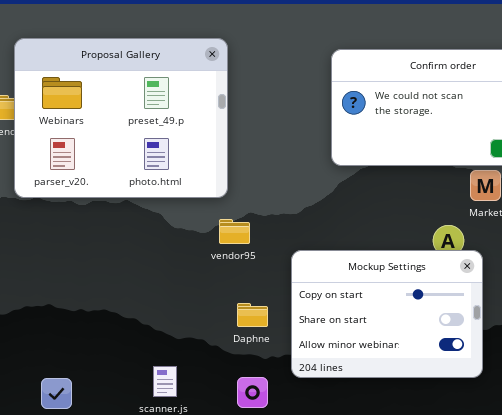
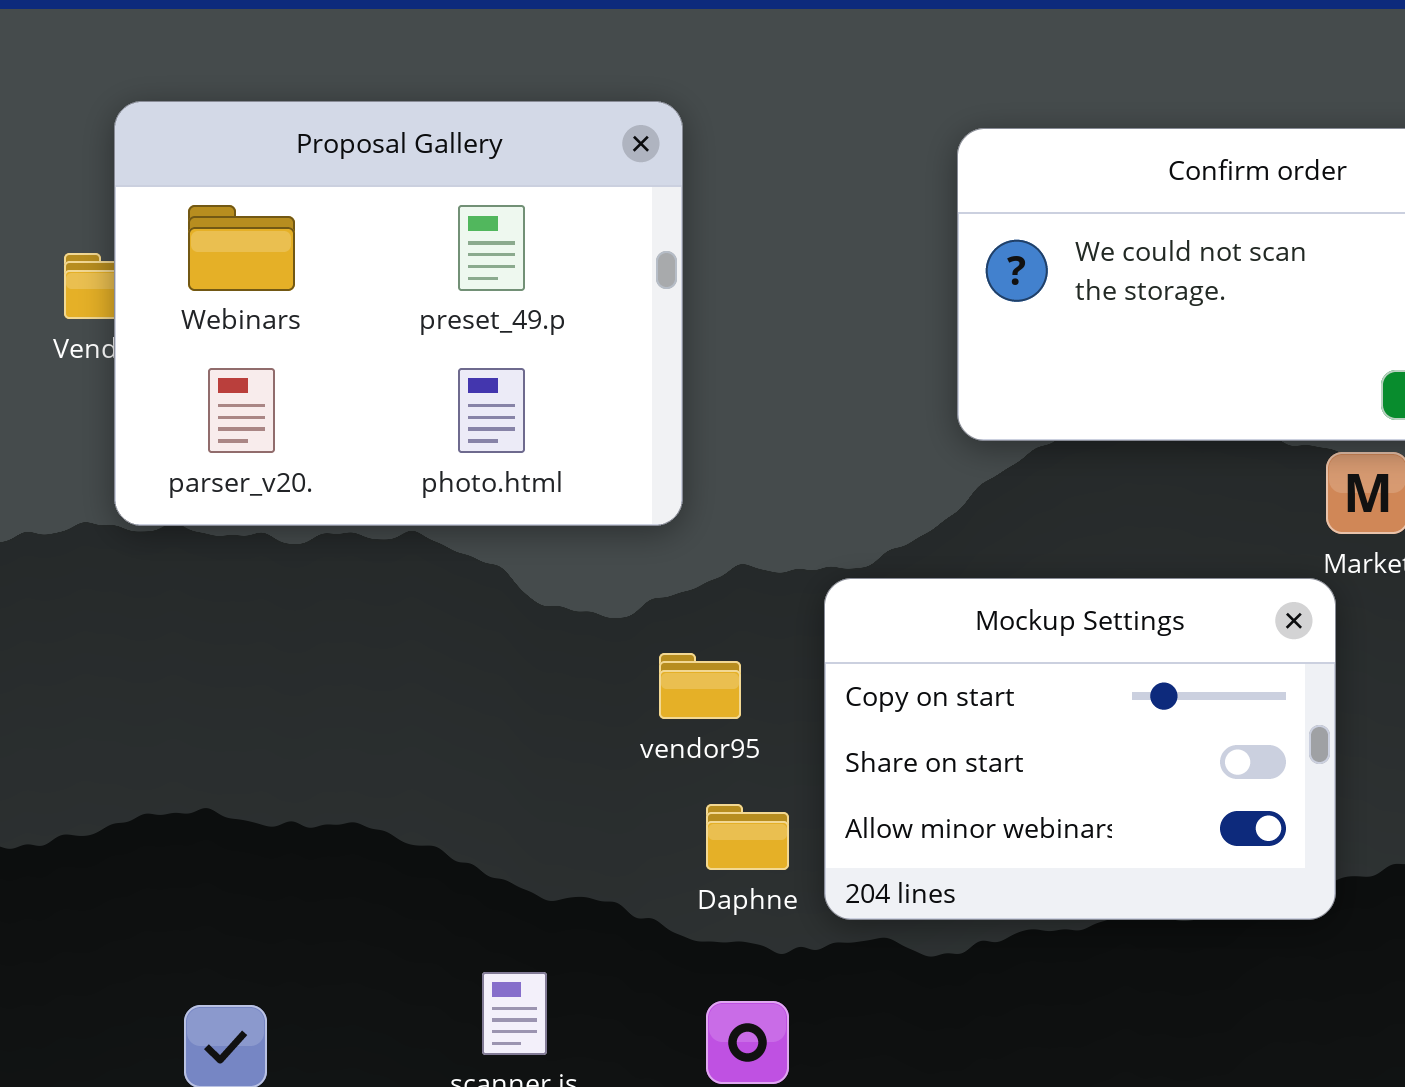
vendor95: [219,219,250,244] -> [659,653,741,719], moved
Mockup Settings: [291,250,483,378] -> [824,578,1336,920], moved

